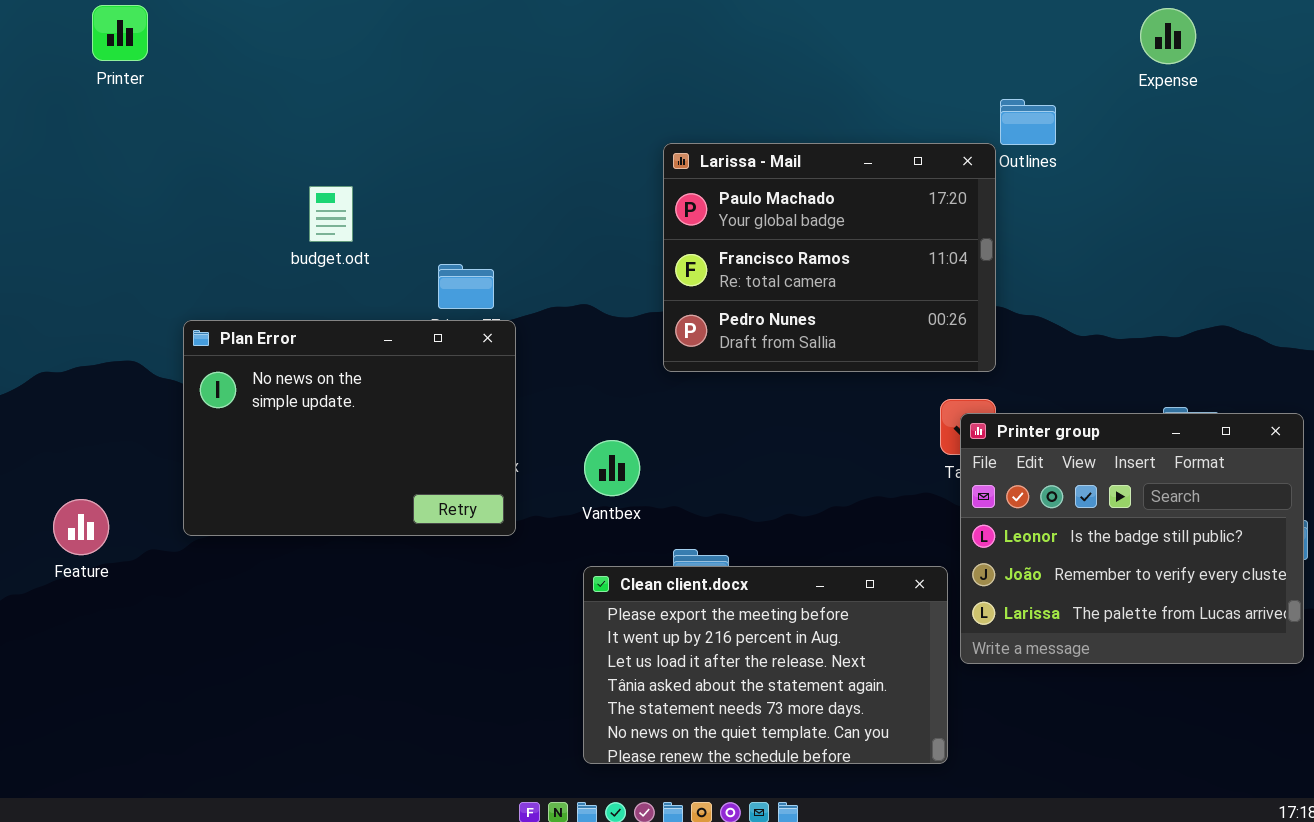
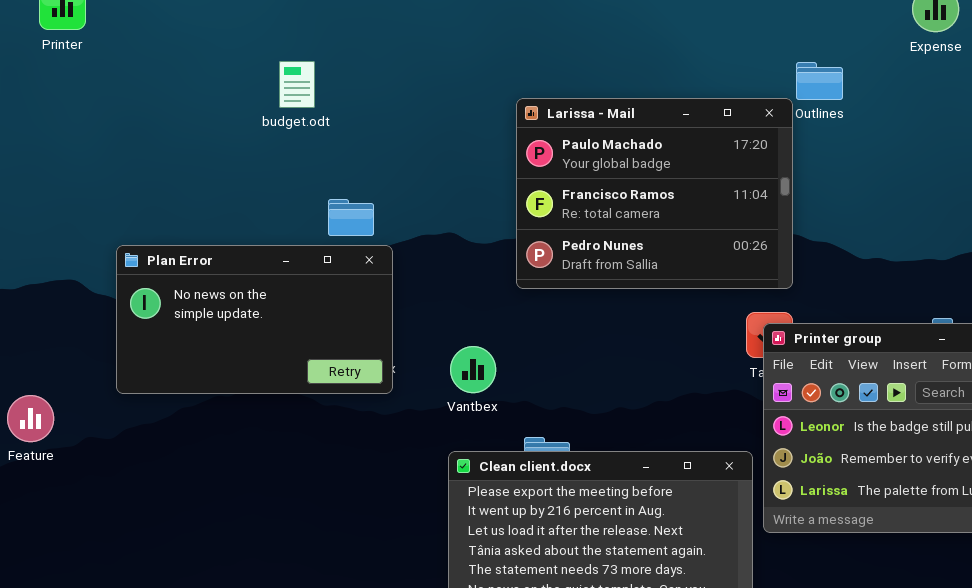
budget.odt: [309,186,353,242] -> [279,61,315,108], moved
Plan Error: [183,320,516,536] -> [116,245,393,394], resized

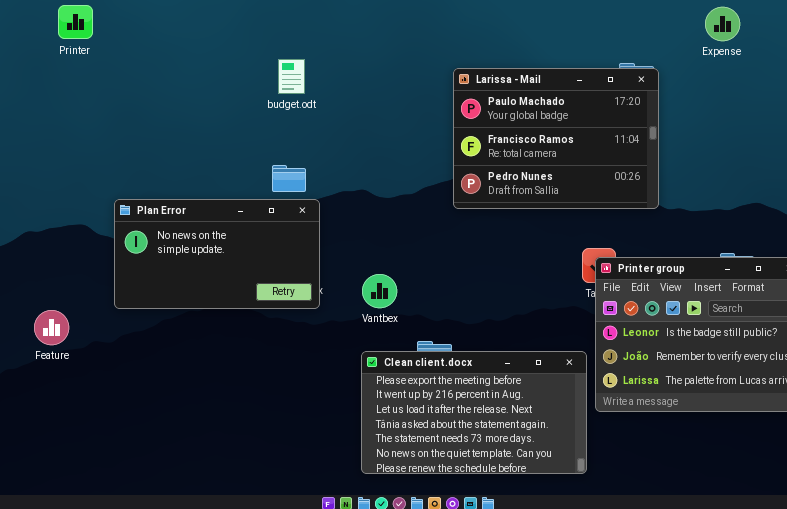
budget.odt: [279,61,315,108] -> [278,59,305,94], moved
Larissa - Mail: [516,98,793,289] -> [453,68,659,209], moved

